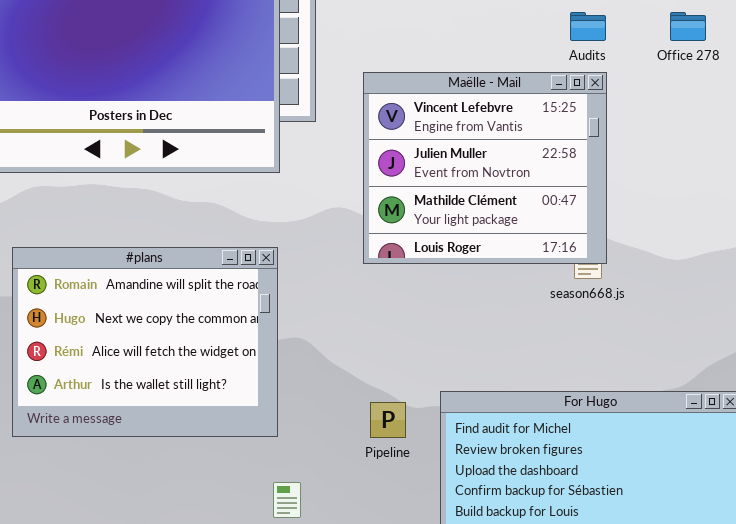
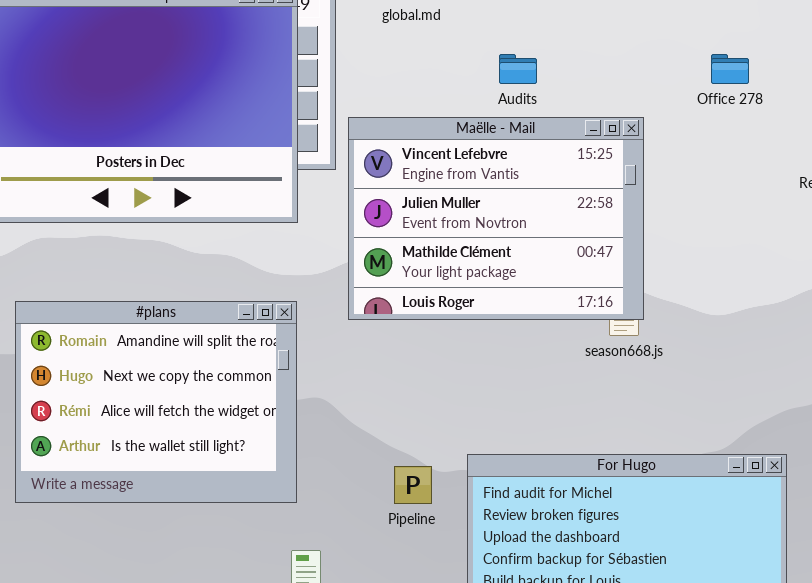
Audits: [570,12,606,41] -> [499,54,537,84], moved
Maëlle - Mail: [363,72,607,264] -> [348,117,644,320], resized

